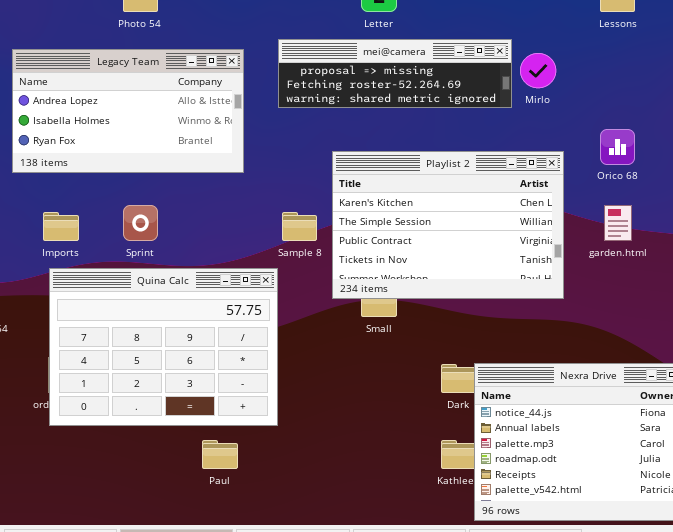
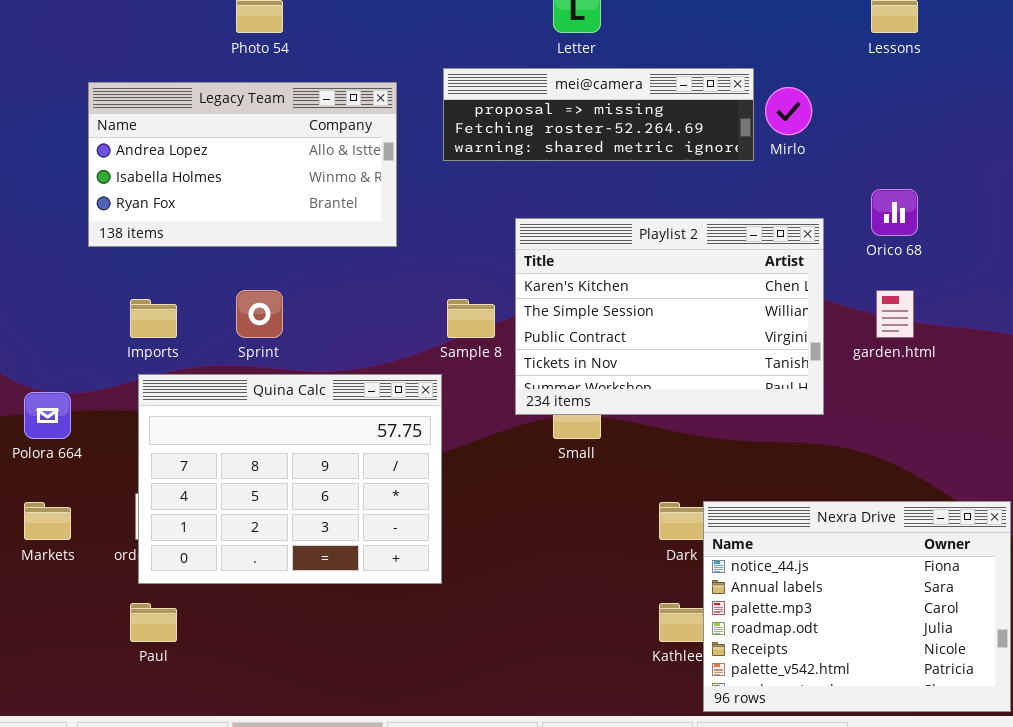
Paul: [202,440,238,469] -> [130,603,177,642], moved

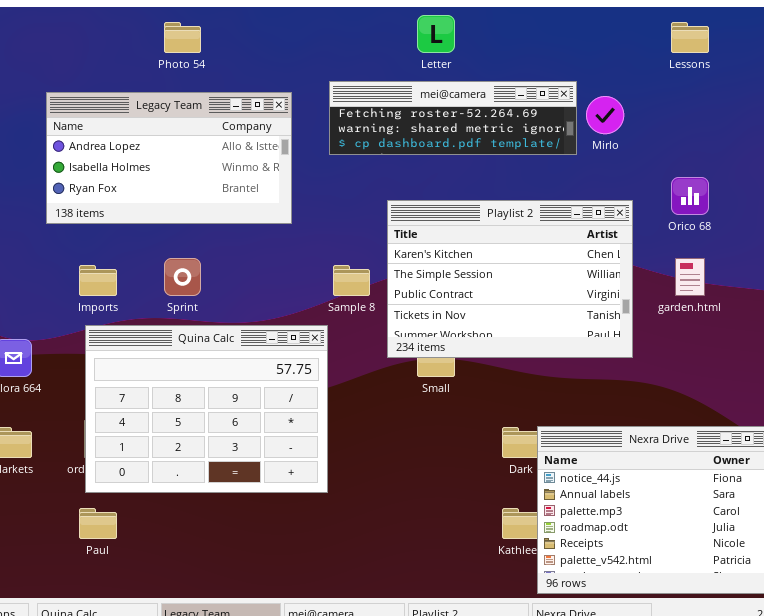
mei@camera: [443,68,754,161] -> [329,81,577,155], scrolled down 1 row

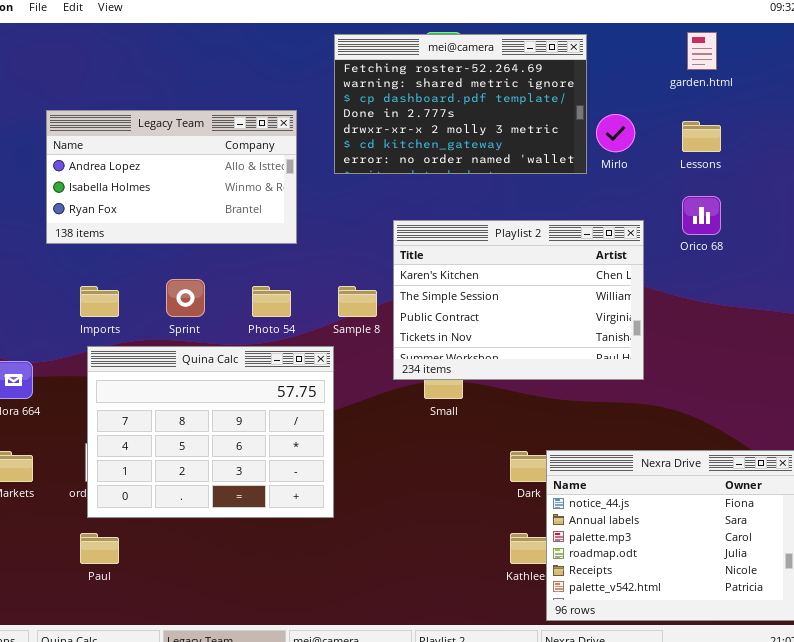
Photo 54: [164,22,201,53] -> [252,286,291,317], moved
Lessons: [671,22,709,53] -> [682,121,721,152], moved
mei@camera: [329,81,577,155] -> [334,34,587,174], resized
garden.html: [675,258,705,296] -> [687,32,717,70], moved

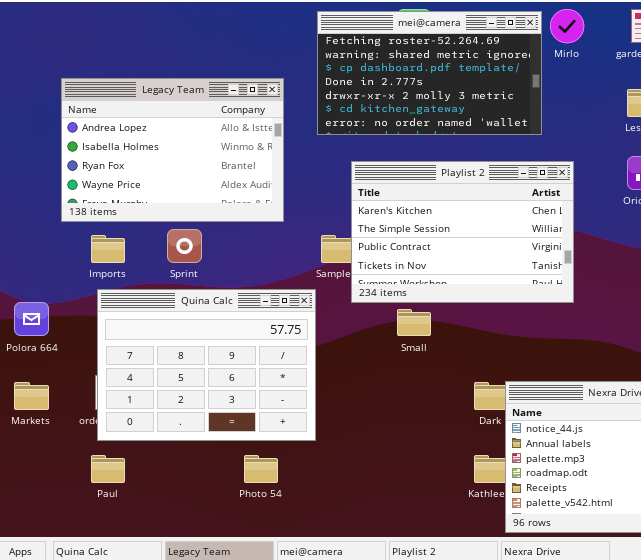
Legacy Team: [46,110,297,244] -> [61,78,284,222], resized
Mirlo: [596,114,635,152] -> [550,9,584,43], moved
Playlist 2: [393,220,644,380] -> [351,161,574,303], moved
Photo 54: [252,286,291,317] -> [244,455,278,483], moved

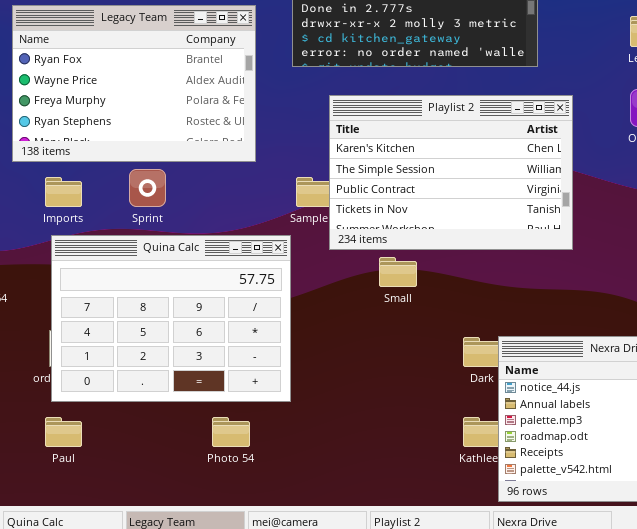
Legacy Team: [61,78,284,222] -> [12,5,256,162], scrolled down 2 rows

